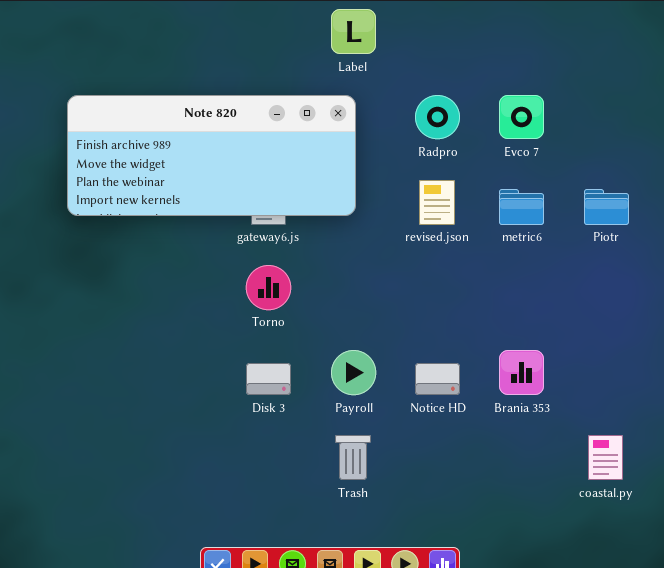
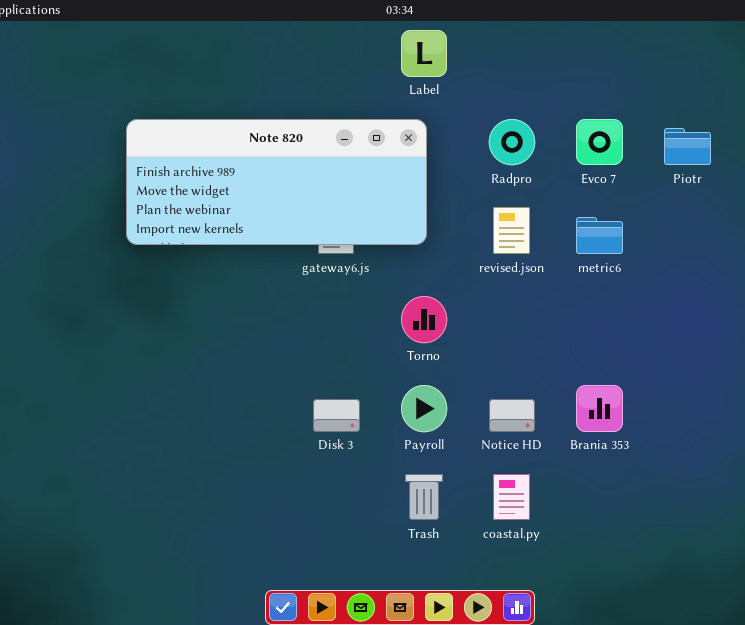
Piotr: [584,189,629,225] -> [664,128,711,165], moved
Torno: [246,265,291,310] -> [401,296,447,343], moved
coastal.py: [588,435,623,480] -> [493,474,530,520], moved

